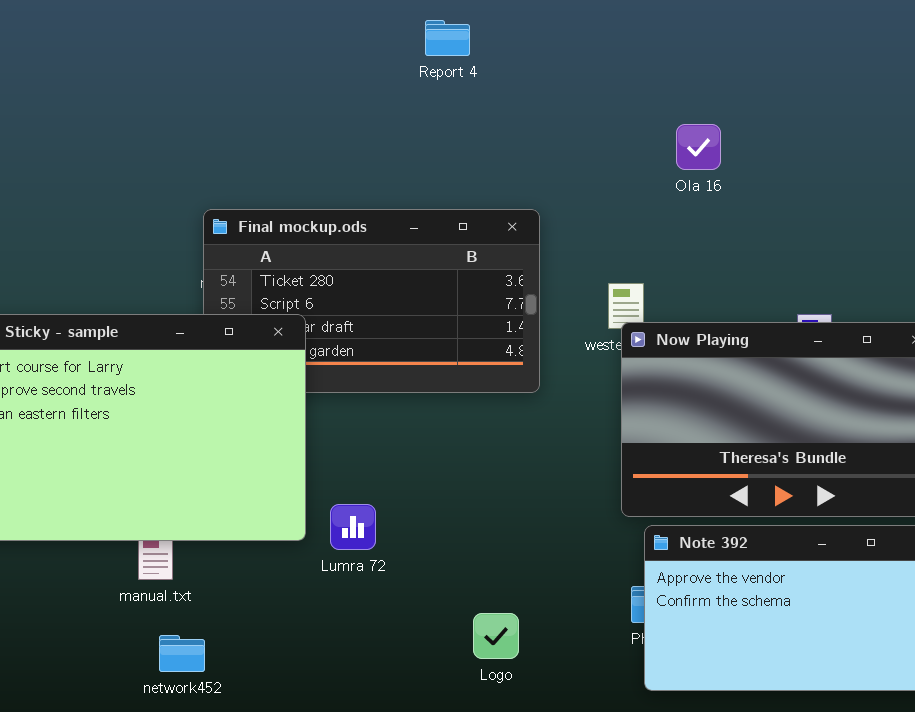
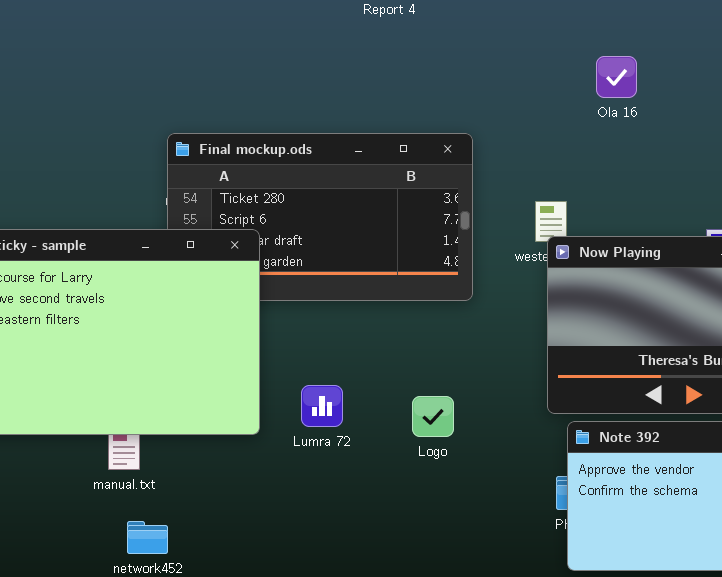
Lumra 72: [330,504,376,550] -> [301,385,343,427], moved
Logo: [473,613,519,659] -> [412,396,454,437], moved

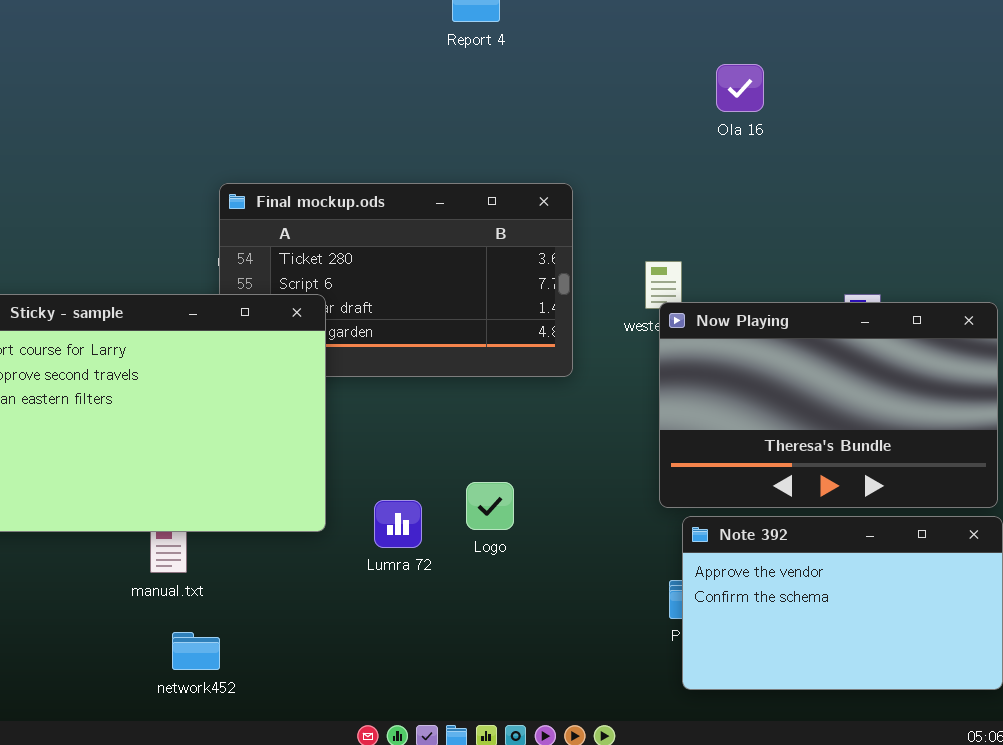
Ola 16: [596,56,637,98] -> [716,64,764,112], moved
Lumra 72: [301,385,343,427] -> [374,500,422,548], moved
Logo: [412,396,454,437] -> [466,482,514,530], moved

